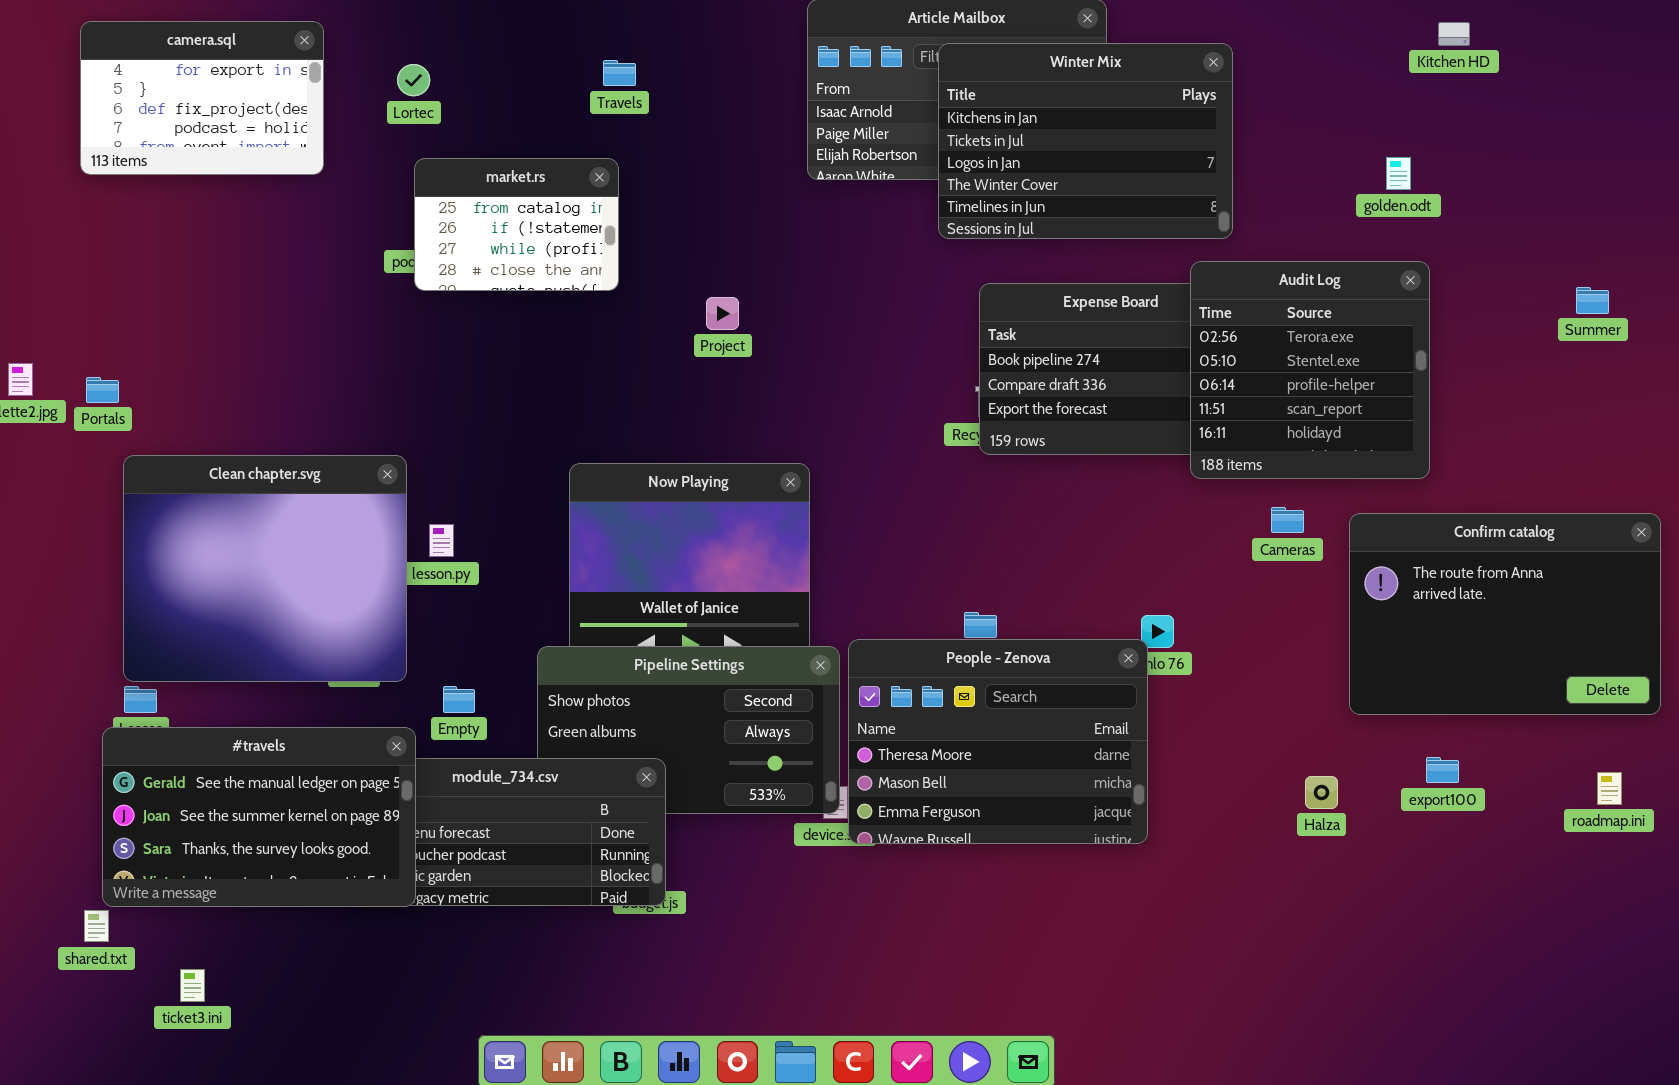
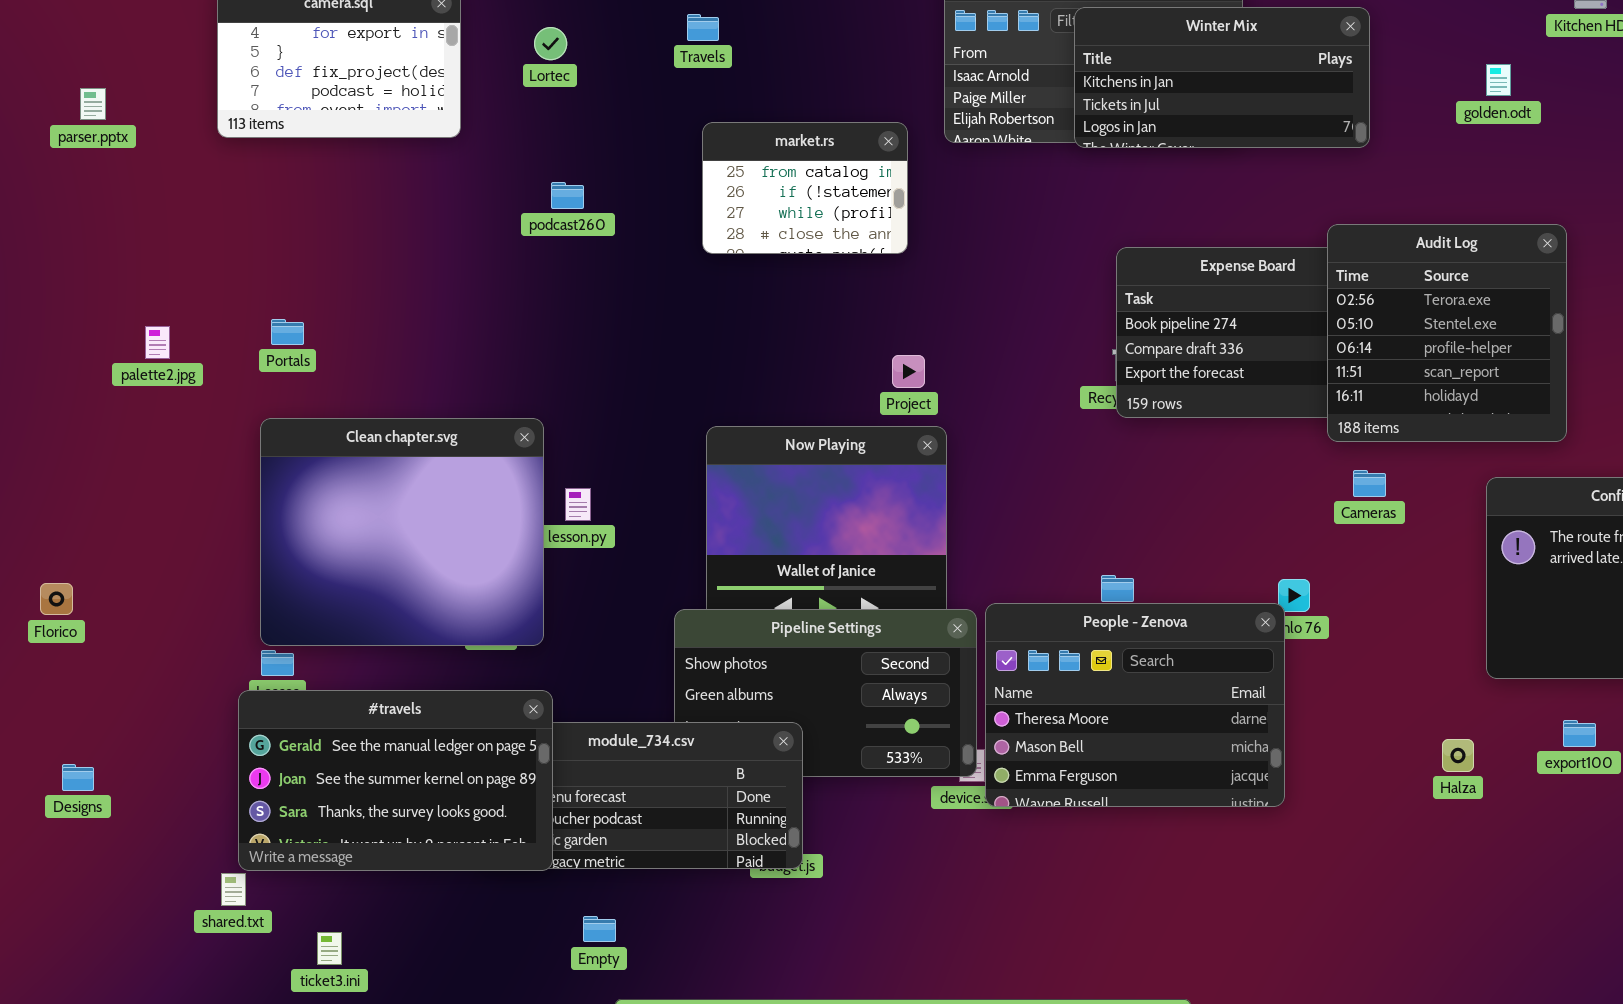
Winter Mix: [938,43,1233,239] -> [1074,7,1370,148], resized
Travels: [603,60,636,86] -> [687,14,719,41], moved
golden.odt: [1386,157,1411,190] -> [1486,64,1511,96], moved
market.rs: [414,158,619,291] -> [702,122,908,254], moved
Project: [706,297,739,330] -> [892,355,925,388], moved
Portals: [86,377,119,403] -> [271,319,304,345], moved
Cameras: [1271,507,1304,533] -> [1353,470,1386,497], moved
Empty: [443,686,475,713] -> [583,916,616,942], moved

